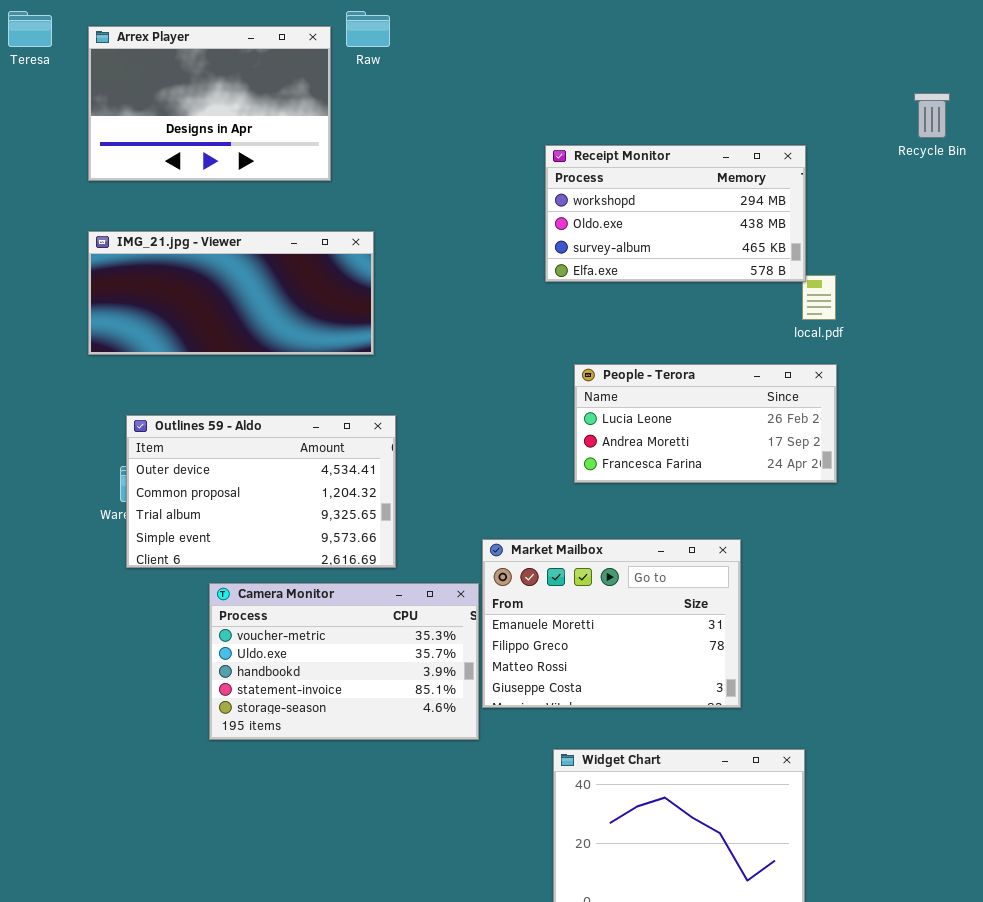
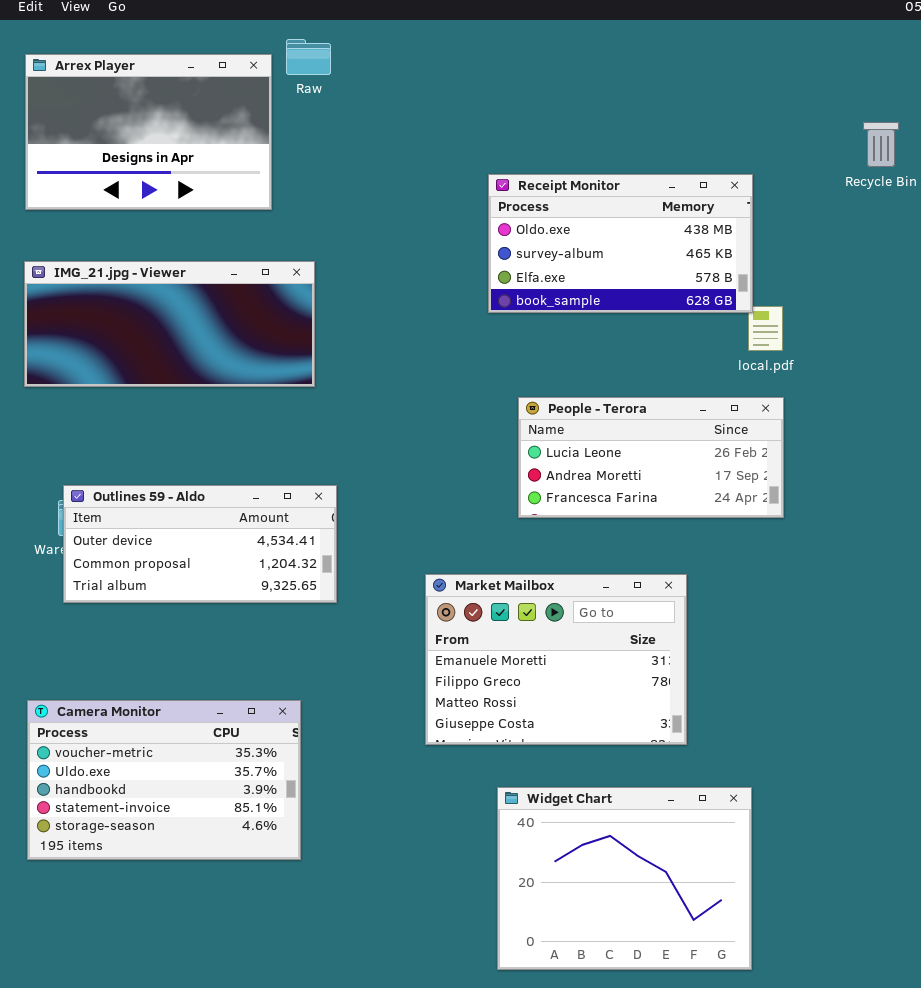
Receipt Monitor: [545,145,806,282] -> [488,174,753,313], scrolled down 1 row
Outlines 59 - Aldo: [126,415,396,568] -> [63,485,337,603], resized
Camera Monitor: [209,583,479,740] -> [27,700,301,860], moved

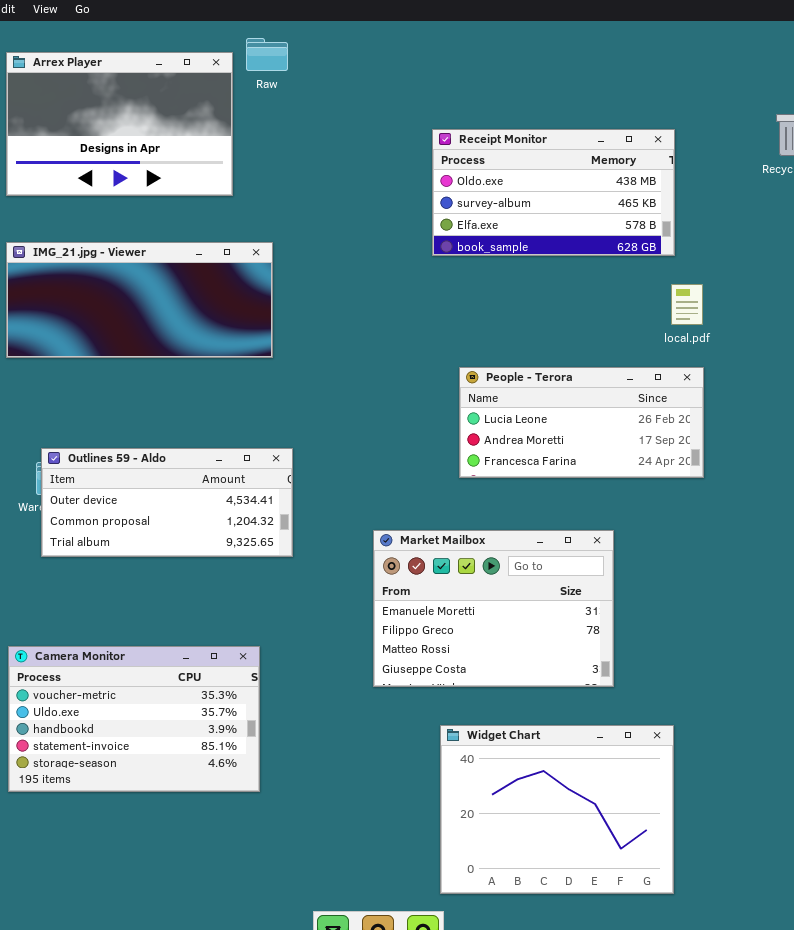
Receipt Monitor: [488,174,753,313] -> [432,129,675,256], moved

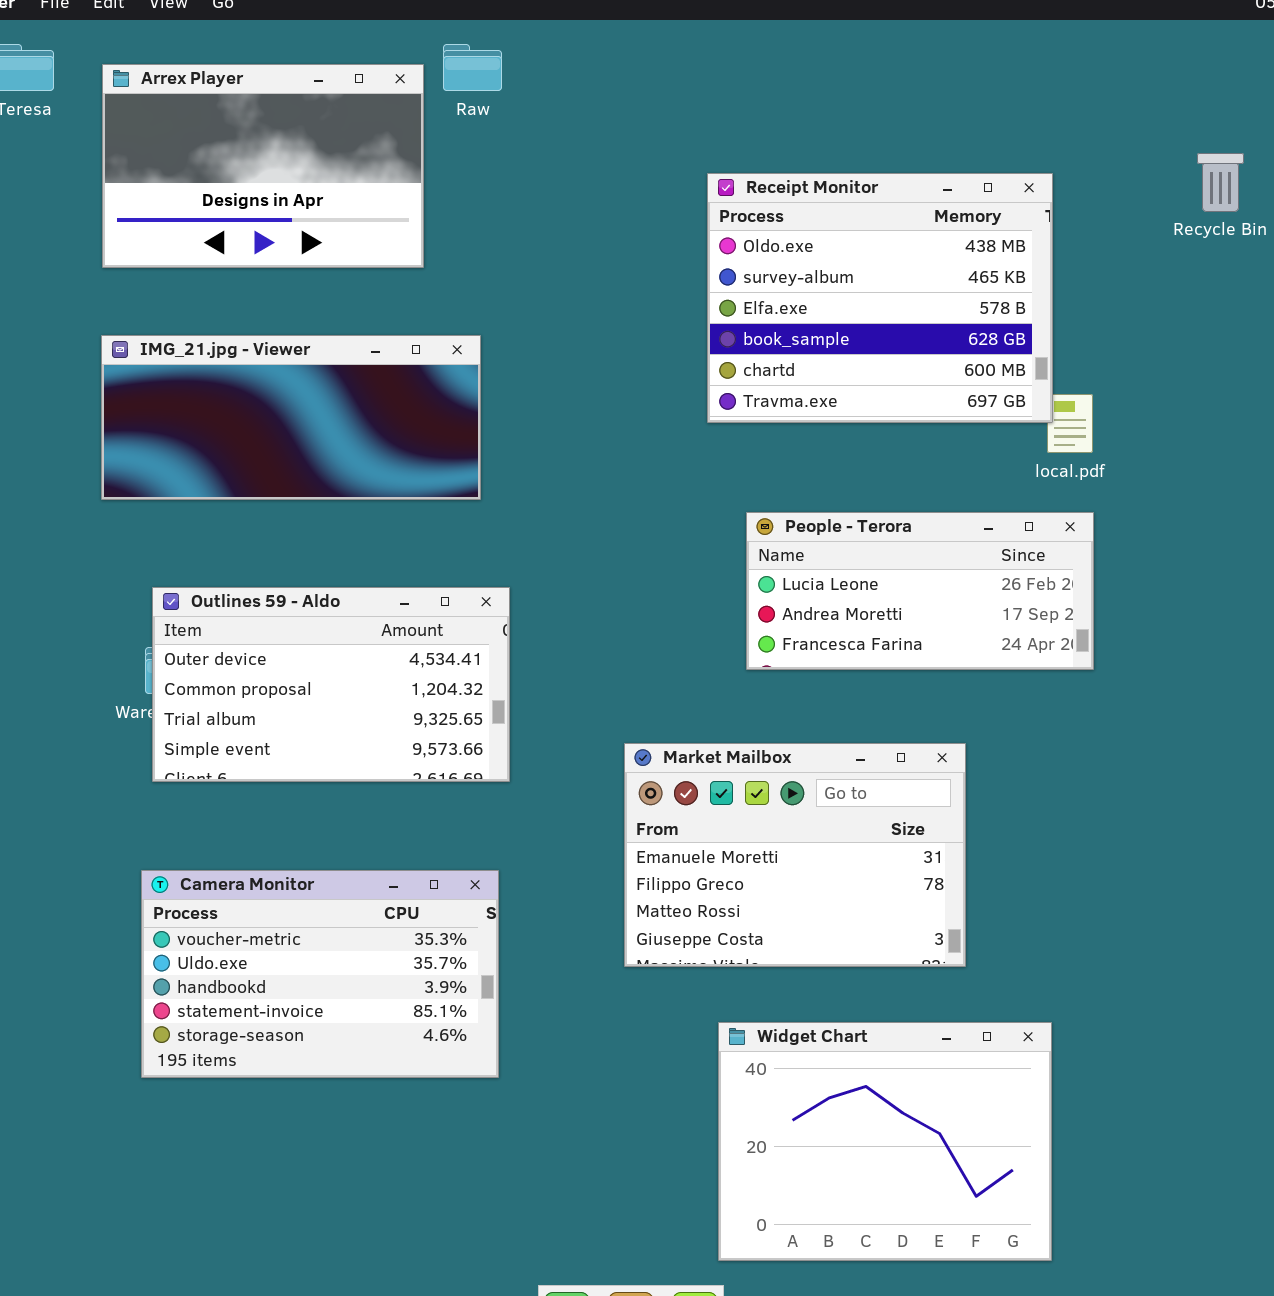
Receipt Monitor: [432,129,675,256] -> [707,173,1053,423], resized
Outlines 59 - Aldo: [41,448,293,557] -> [152,587,510,782], resized
Camera Monitor: [8,646,260,792] -> [141,870,499,1078], moved

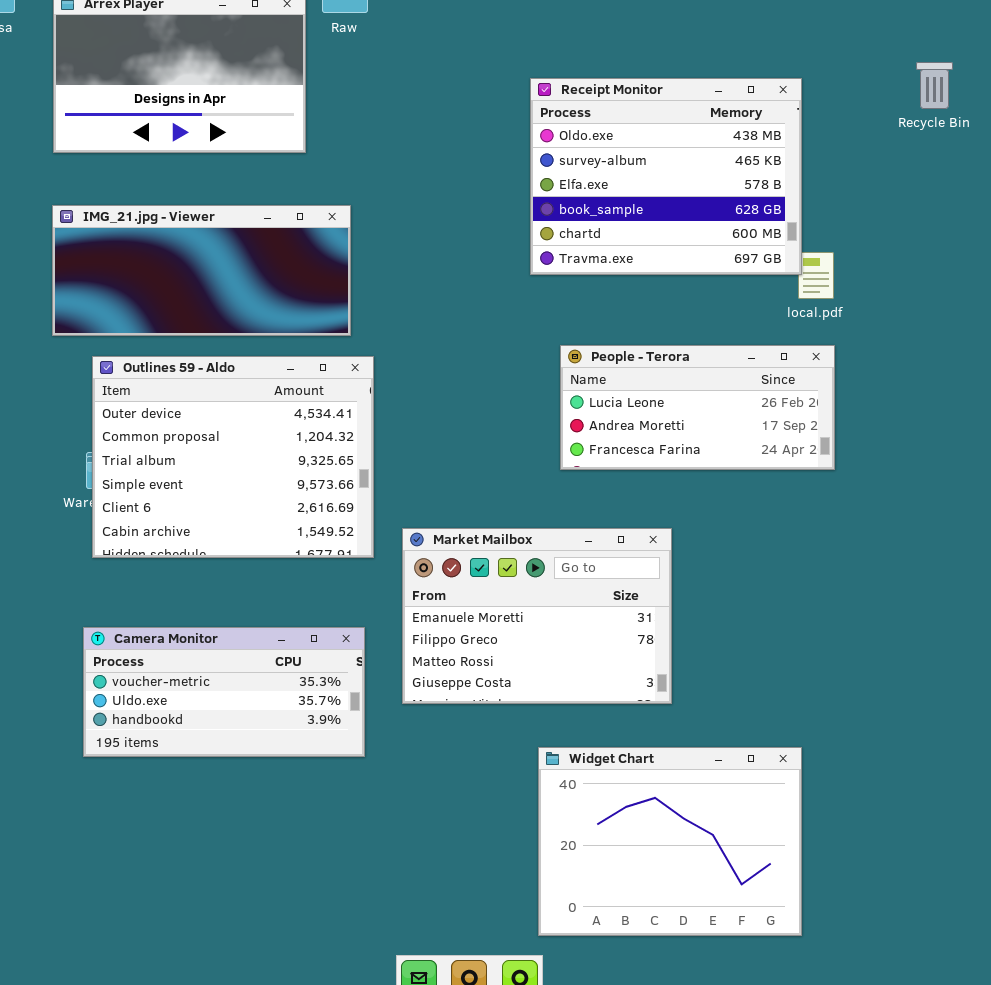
Outlines 59 - Aldo: [152,587,510,782] -> [92,356,374,558], resized
Market Mailbox: [624,743,966,967] -> [402,528,672,704], moved
Camera Monitor: [141,870,499,1078] -> [83,627,365,757], resized

